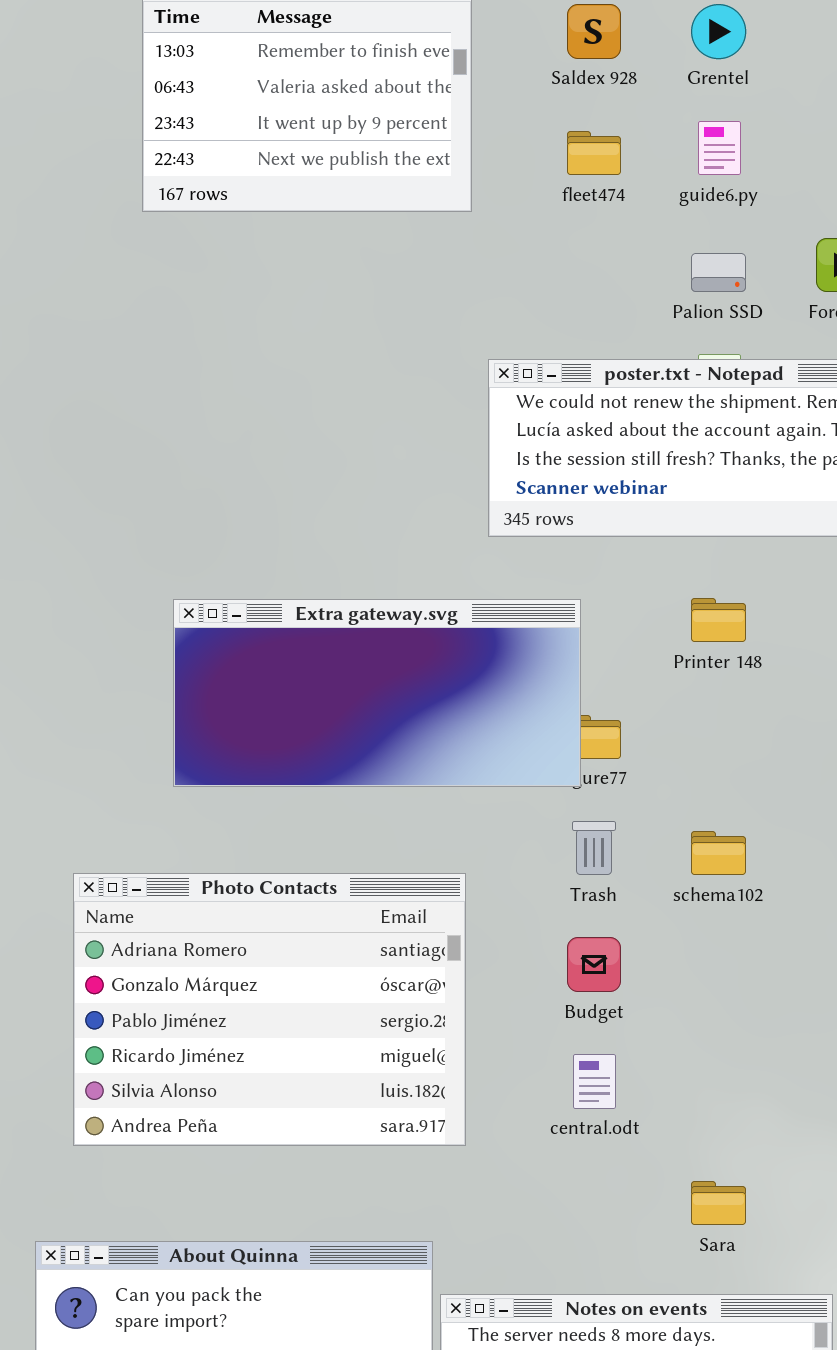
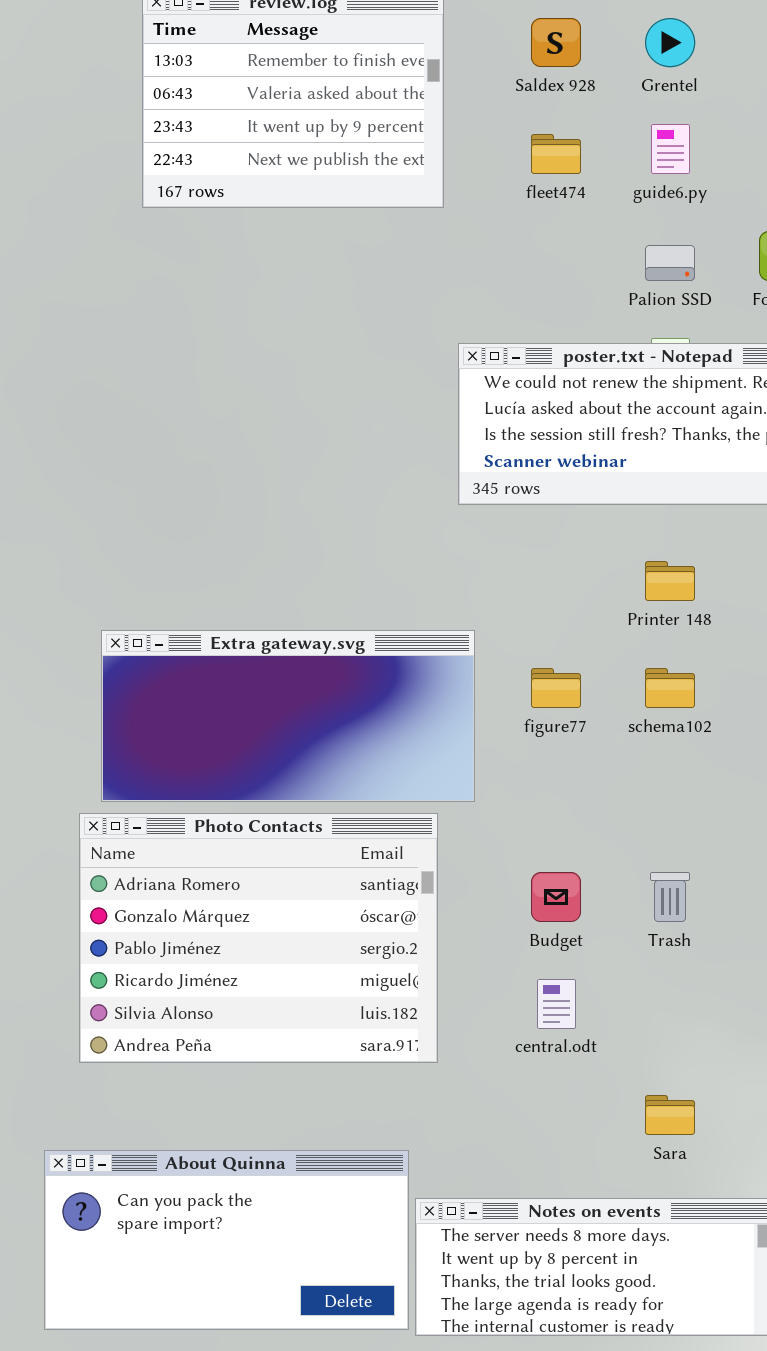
Extra gateway.svg: [173,599,581,787] -> [101,630,475,802], moved
Trash: [572,821,616,875] -> [650,872,690,922], moved
schema102: [691,831,746,875] -> [645,668,695,708], moved

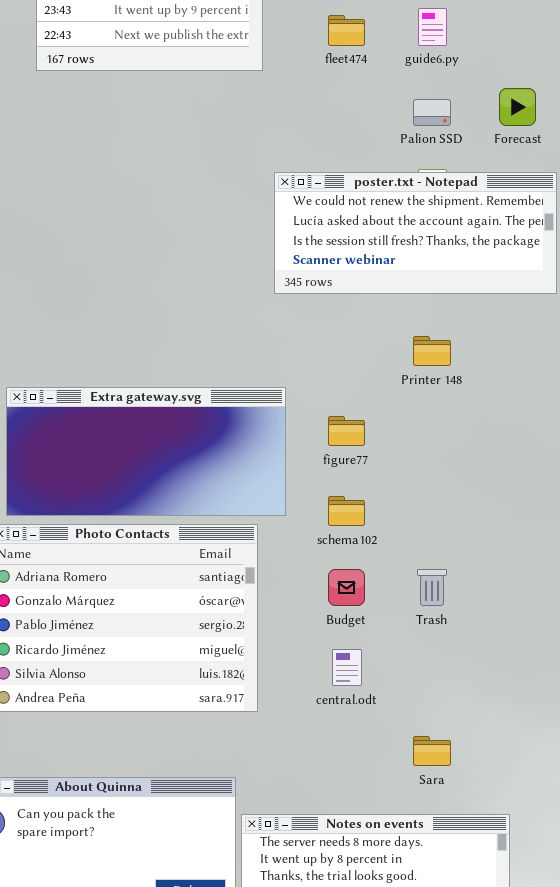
schema102: [645,668,695,708] -> [328,496,365,526], moved

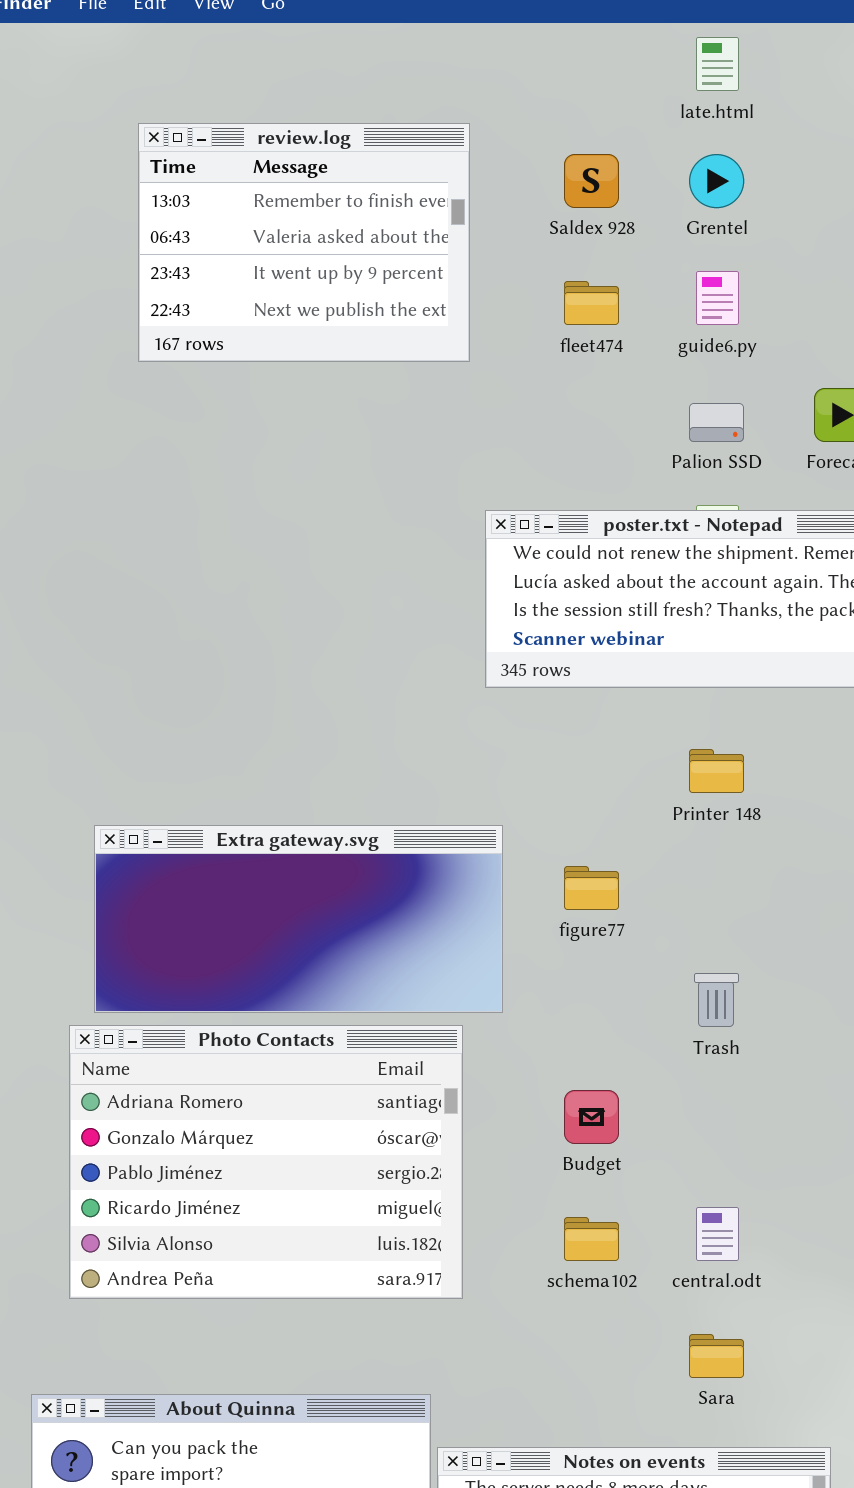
schema102: [328,496,365,526] -> [564,1217,619,1261], moved
Trash: [417,569,447,606] -> [694,973,739,1027], moved
central.odt: [332,649,362,686] -> [696,1207,739,1261], moved

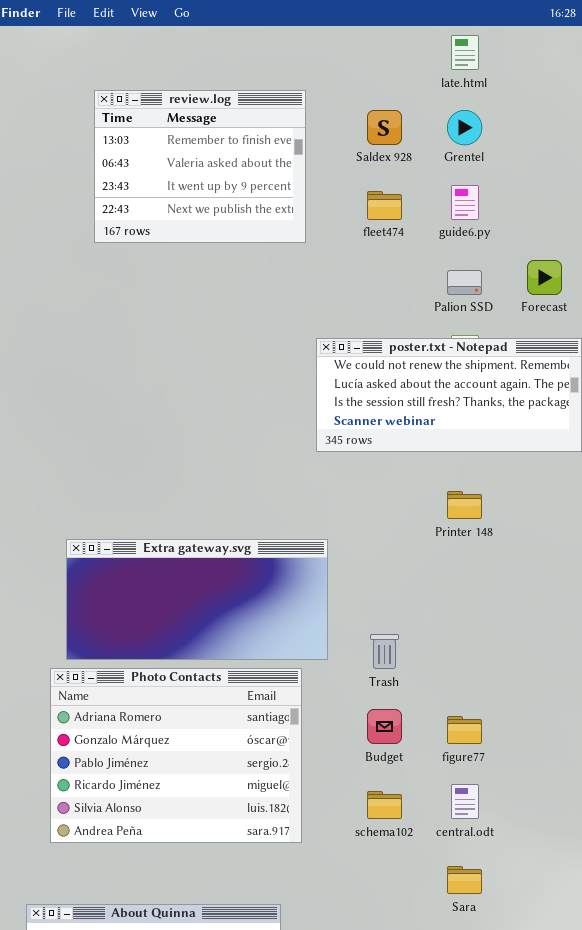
figure77: [564,866,619,910] -> [447,716,482,744], moved
Trash: [694,973,739,1027] -> [370,634,399,669], moved

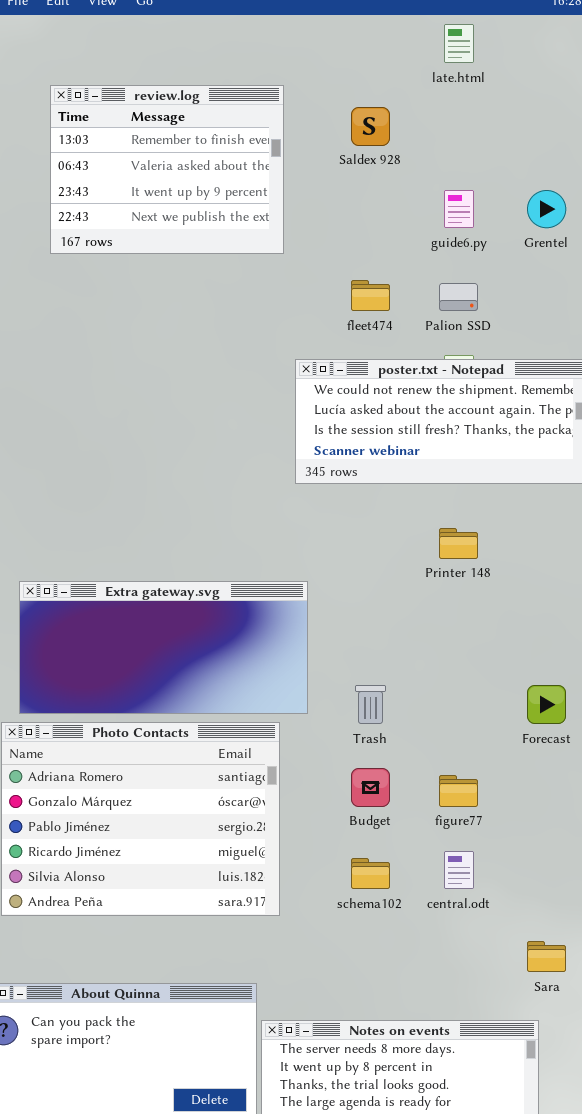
Grentel: [447,110,482,145] -> [527,190,566,228], moved
fleet474: [367,191,402,220] -> [351,280,390,311], moved
Forecast: [527,260,562,295] -> [527,685,566,724], moved
Sara: [447,866,482,894] -> [527,941,566,972], moved

